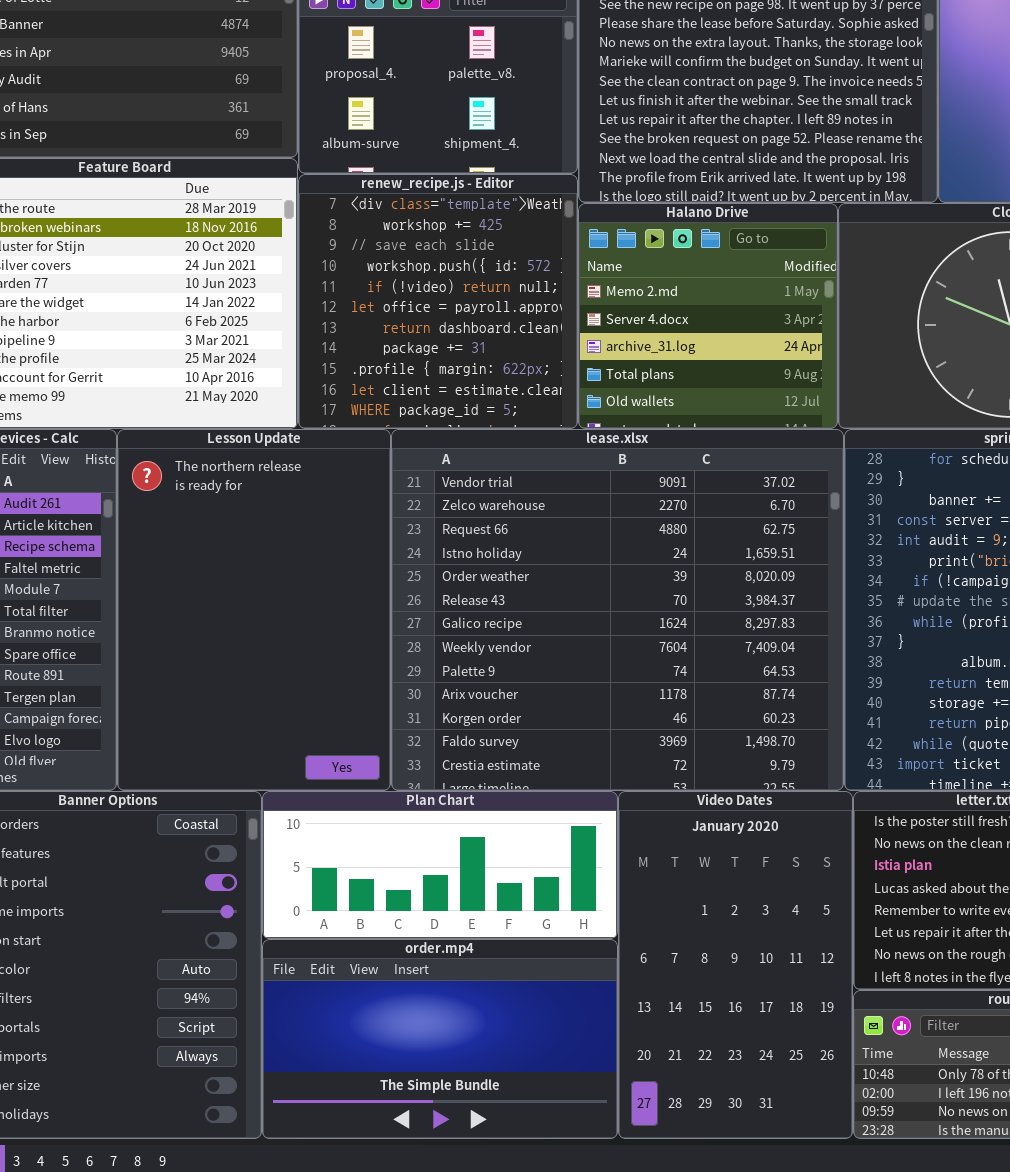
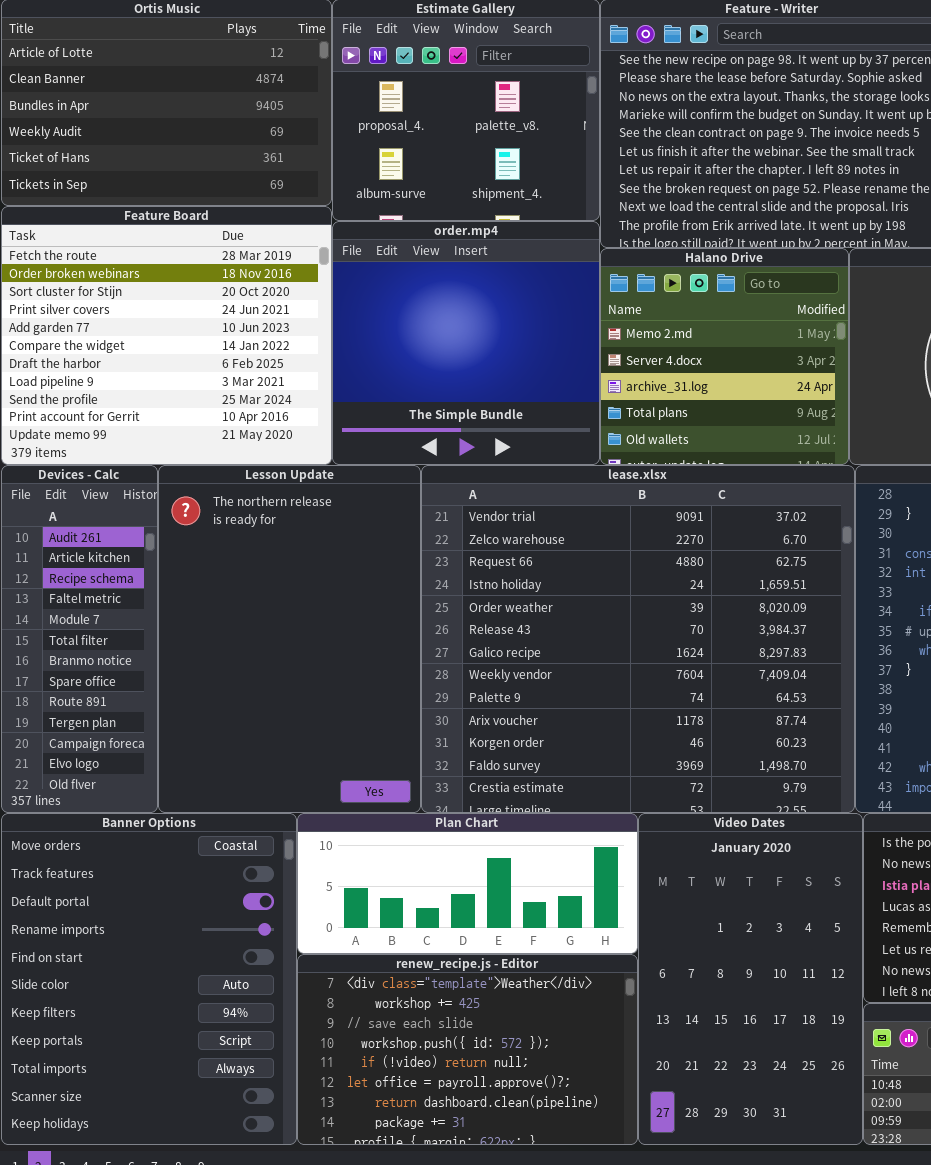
renew_recipe.js - Editor: [298,174,578,429] -> [297,954,638,1145], moved, resized
order.mp4: [262,939,618,1139] -> [332,221,600,465], moved, resized

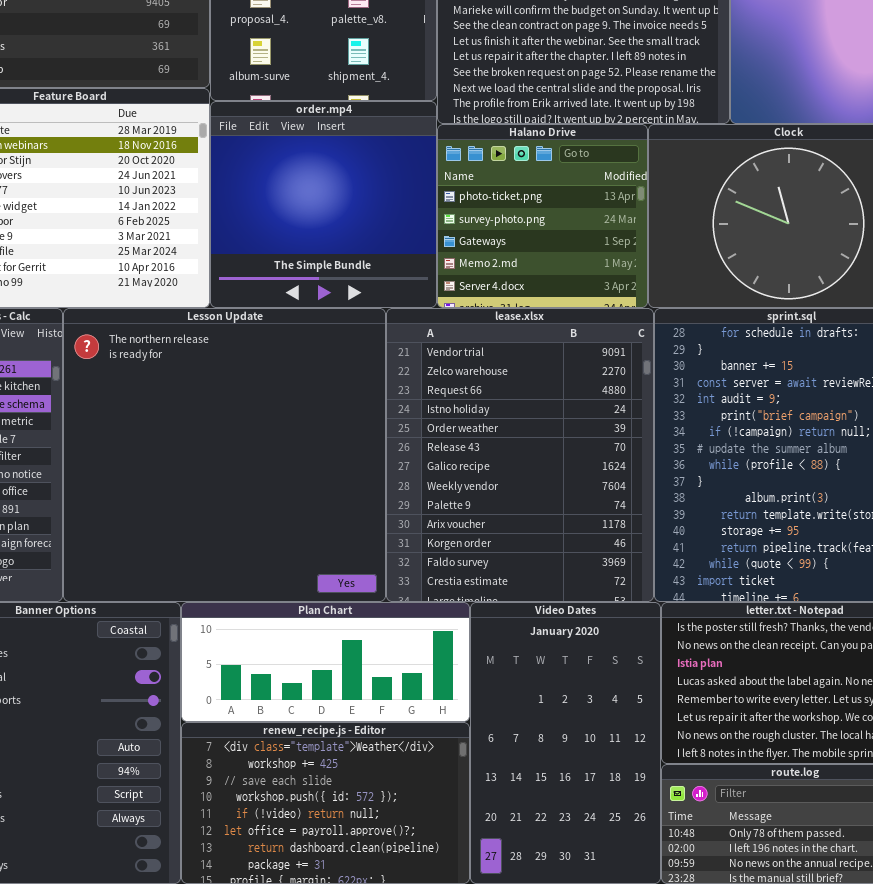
Halano Drive: [600,248,849,465] -> [437,124,648,308], scrolled up 3 rows
Lesson Update: [158,465,421,813] -> [63,308,386,602], resized
lease.xlsx: [421,465,855,813] -> [386,308,654,602], resized

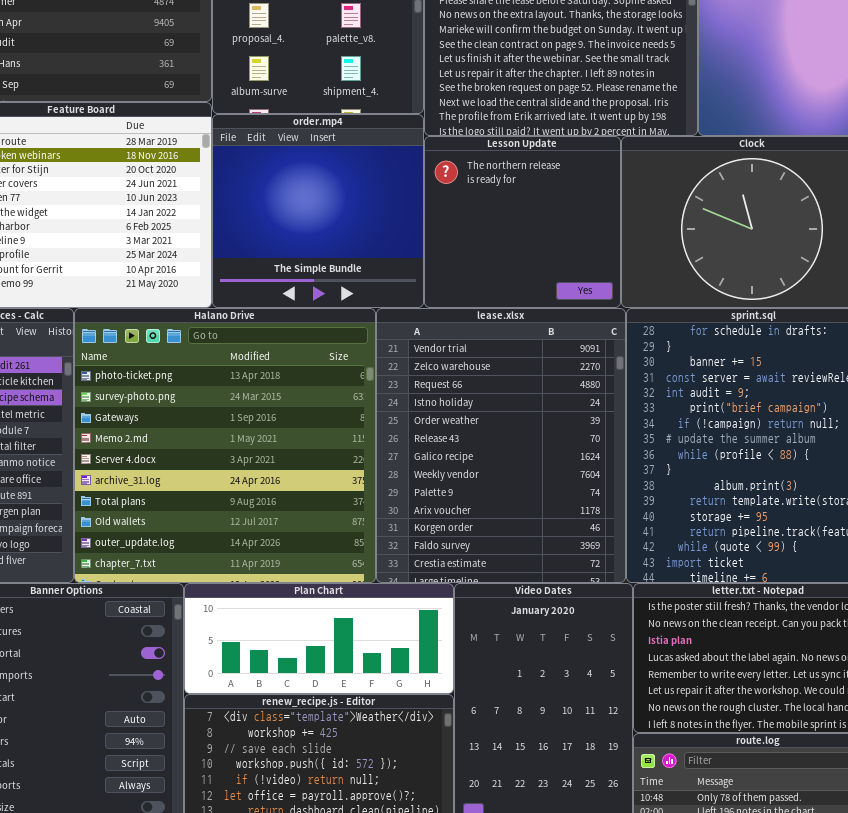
Halano Drive: [437,124,648,308] -> [74,308,376,583], moved, resized
Lesson Update: [63,308,386,602] -> [424,136,621,308], moved, resized

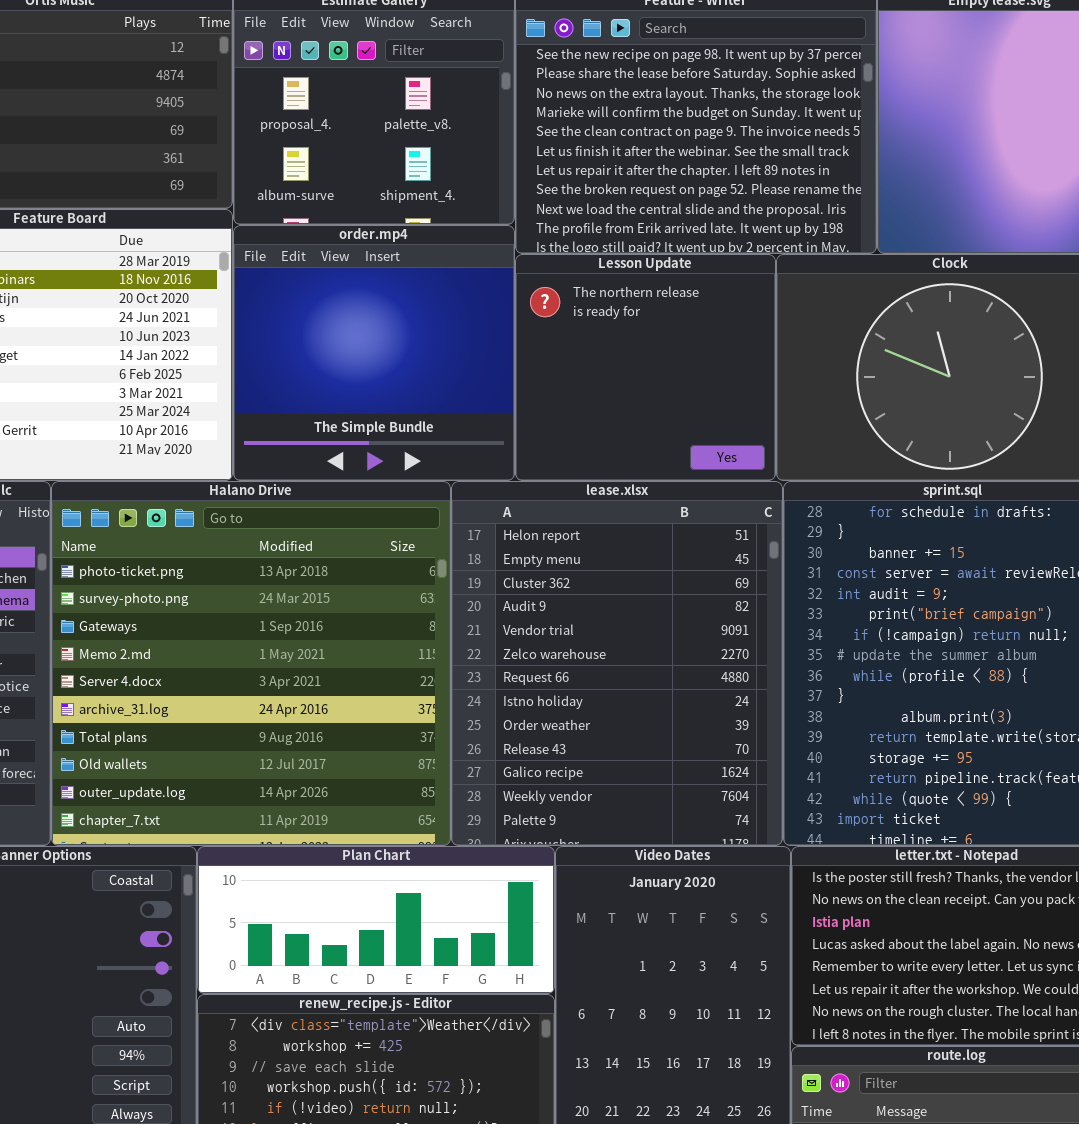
lease.xlsx: [376,308,626,583] -> [451,481,783,846], scrolled up 4 rows

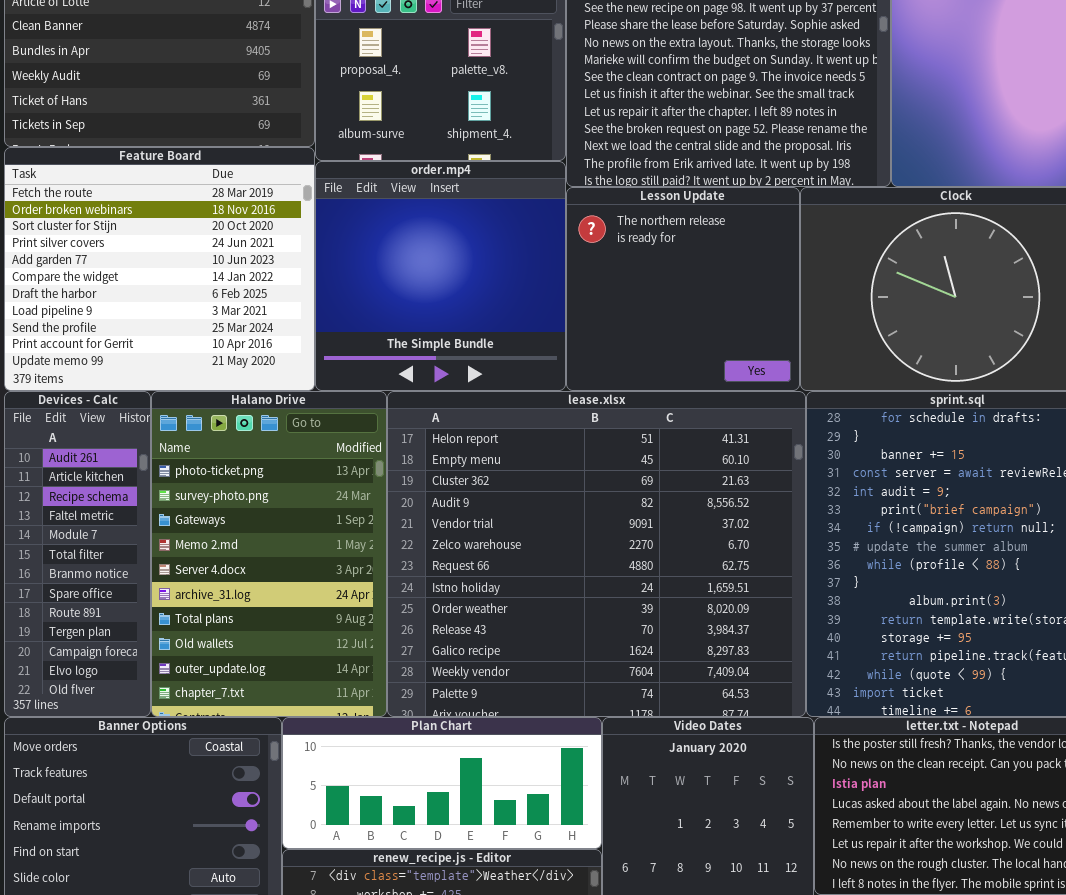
Halano Drive: [51,481,451,846] -> [151,391,387,717], resized
lease.xlsx: [451,481,783,846] -> [387,391,806,717], resized

